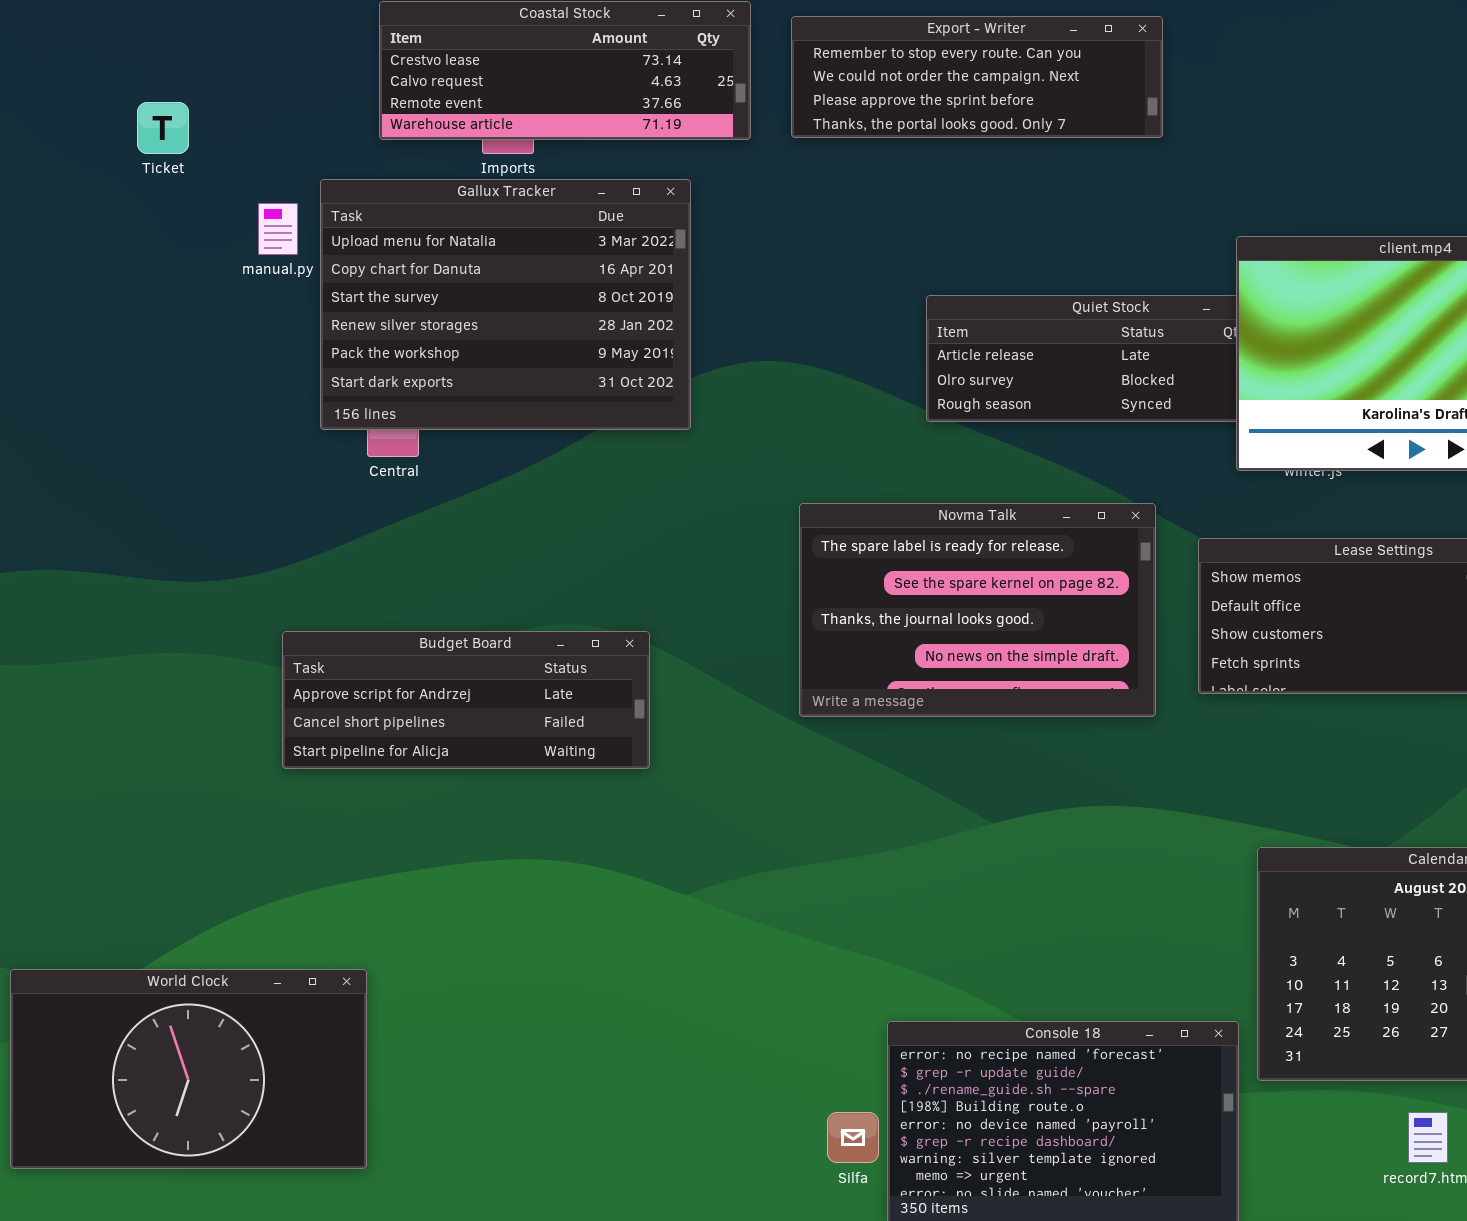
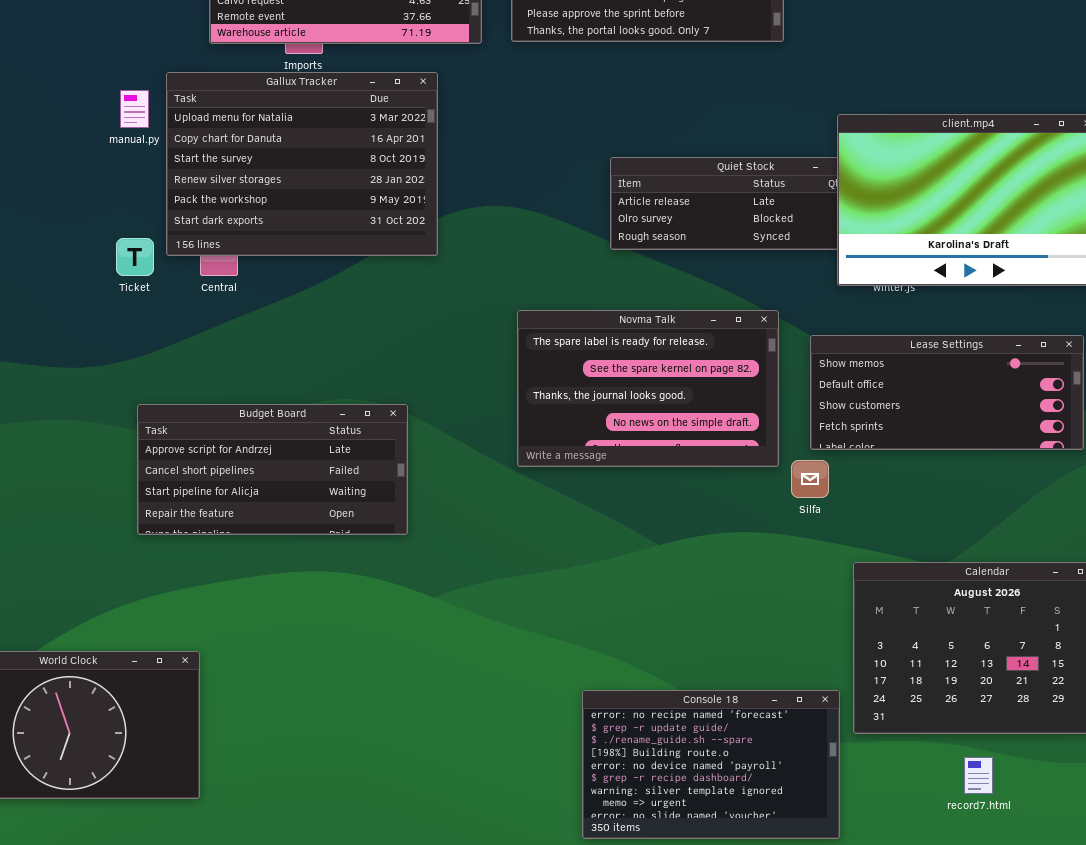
Ticket: [137,102,189,154] -> [116,238,154,276], moved
Budget Board: [282,631,650,769] -> [137,404,408,535], resized
Silfa: [827,1112,879,1163] -> [791,460,829,498], moved

